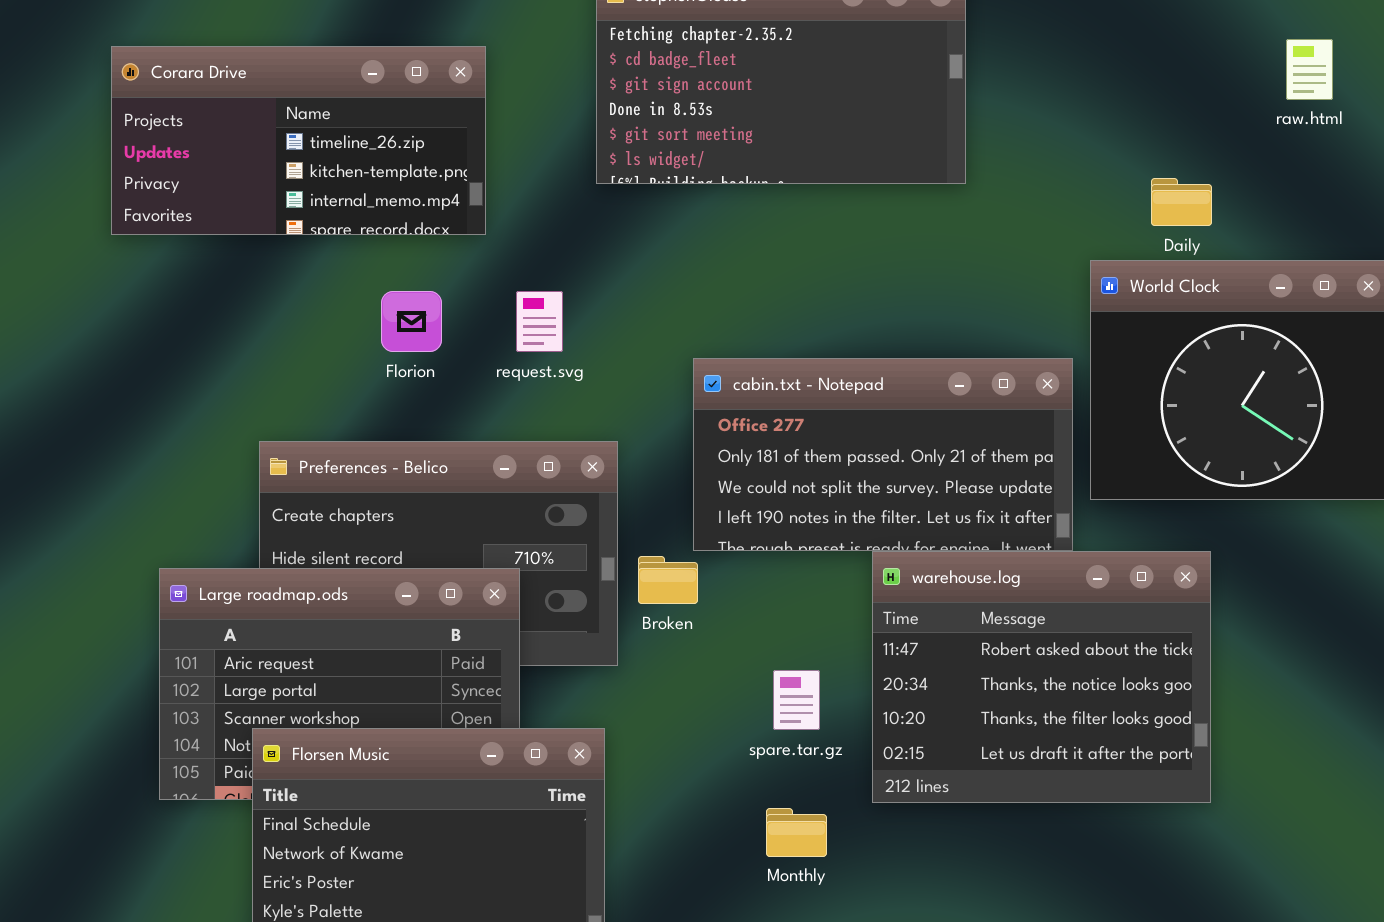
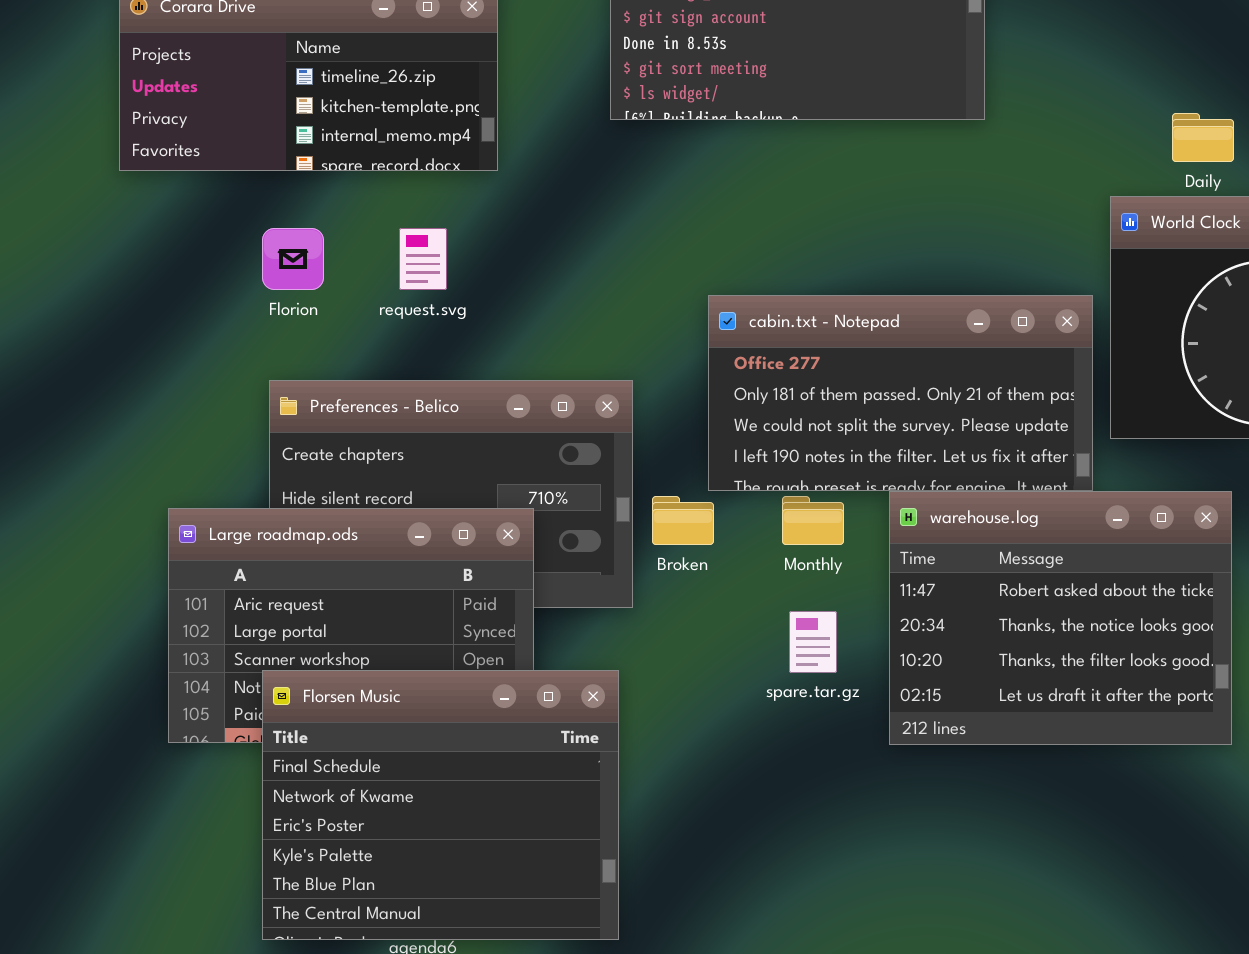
Florion: [381,291,442,352] -> [262,228,324,290], moved
request.svg: [516,291,563,352] -> [399,228,447,290], moved
Monthly: [766,808,827,857] -> [782,496,844,545], moved

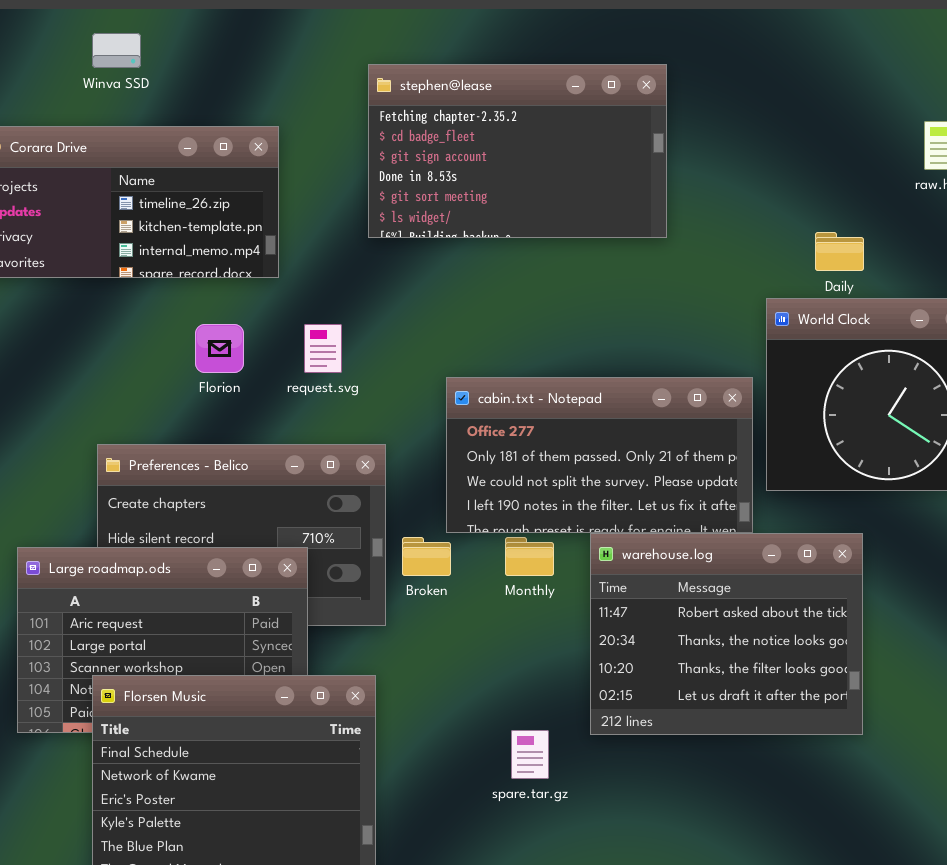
Florion: [262,228,324,290] -> [195,324,244,373], moved
request.svg: [399,228,447,290] -> [304,324,342,373], moved
spare.tar.gz: [789,611,837,673] -> [511,730,549,779], moved

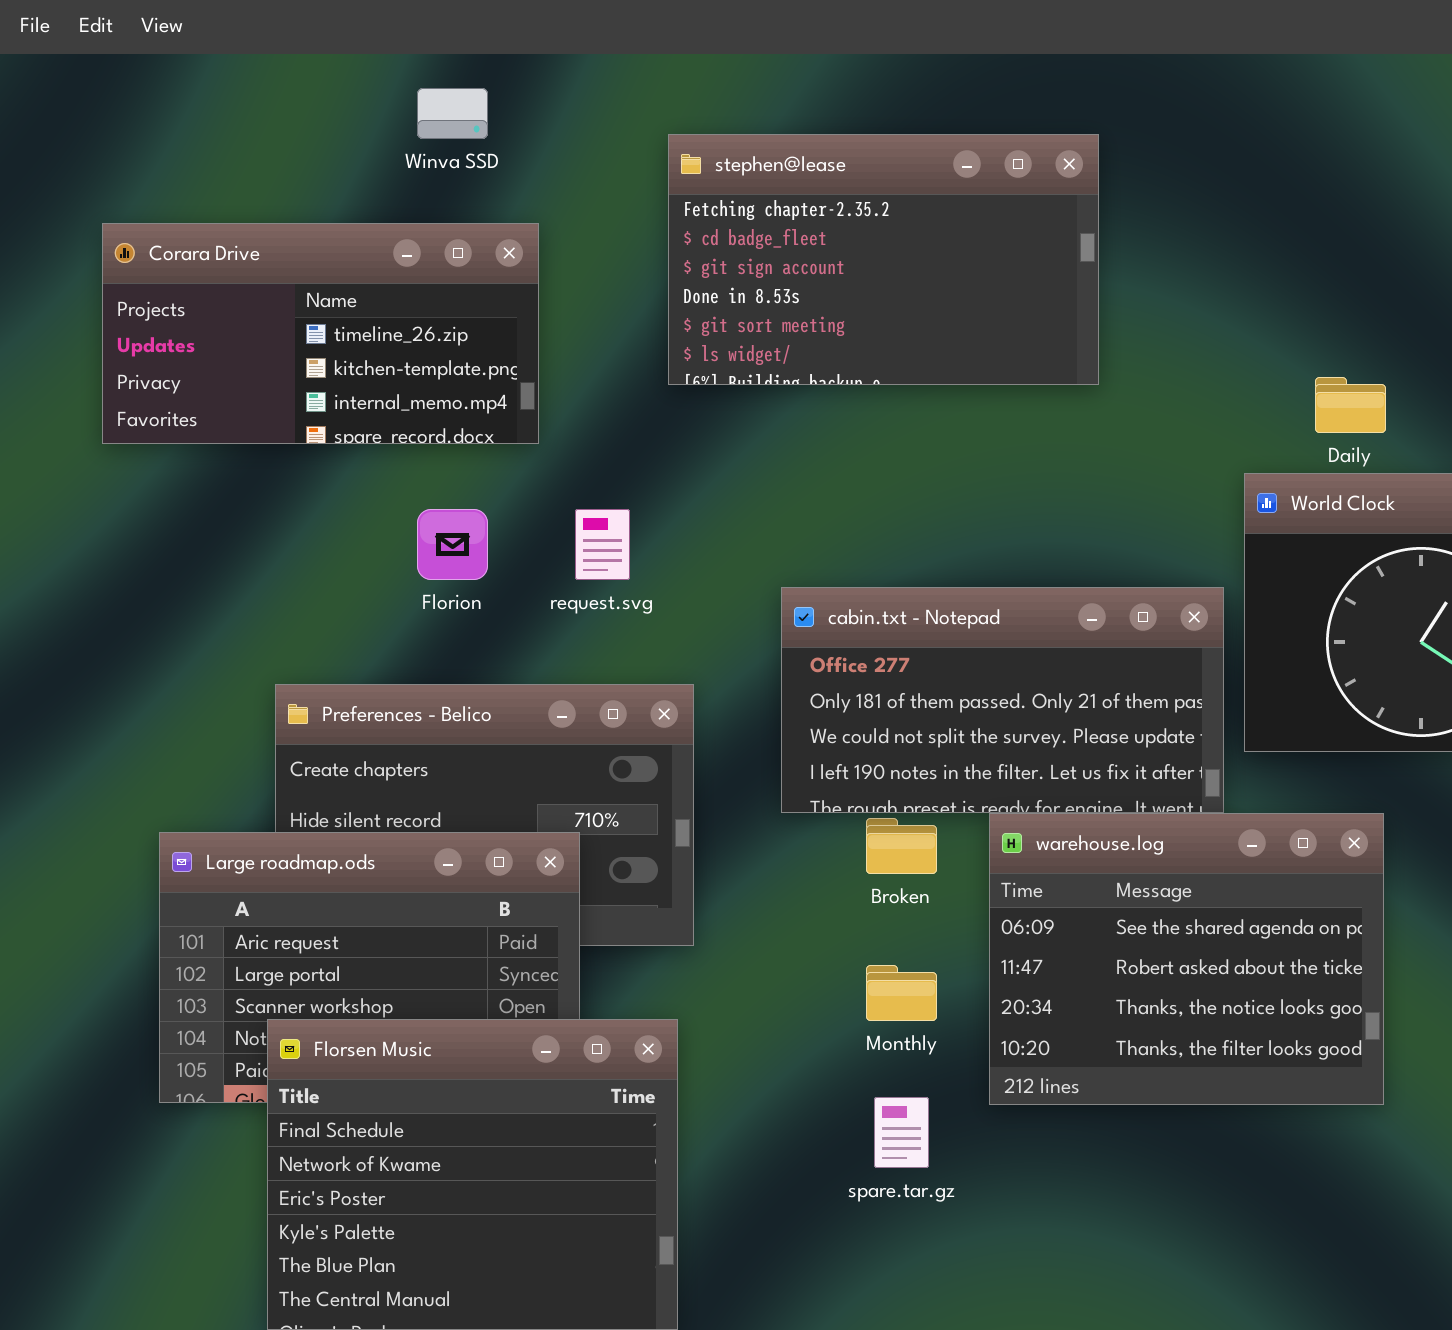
Winva SSD: [92,33,141,68] -> [417,88,488,139], moved
warehouse.log: [590,533,863,735] -> [989,813,1384,1105], scrolled up 1 row
Broken: [402,537,451,576] -> [866,818,937,874], moved
Monthly: [505,537,554,576] -> [866,965,937,1021], moved

